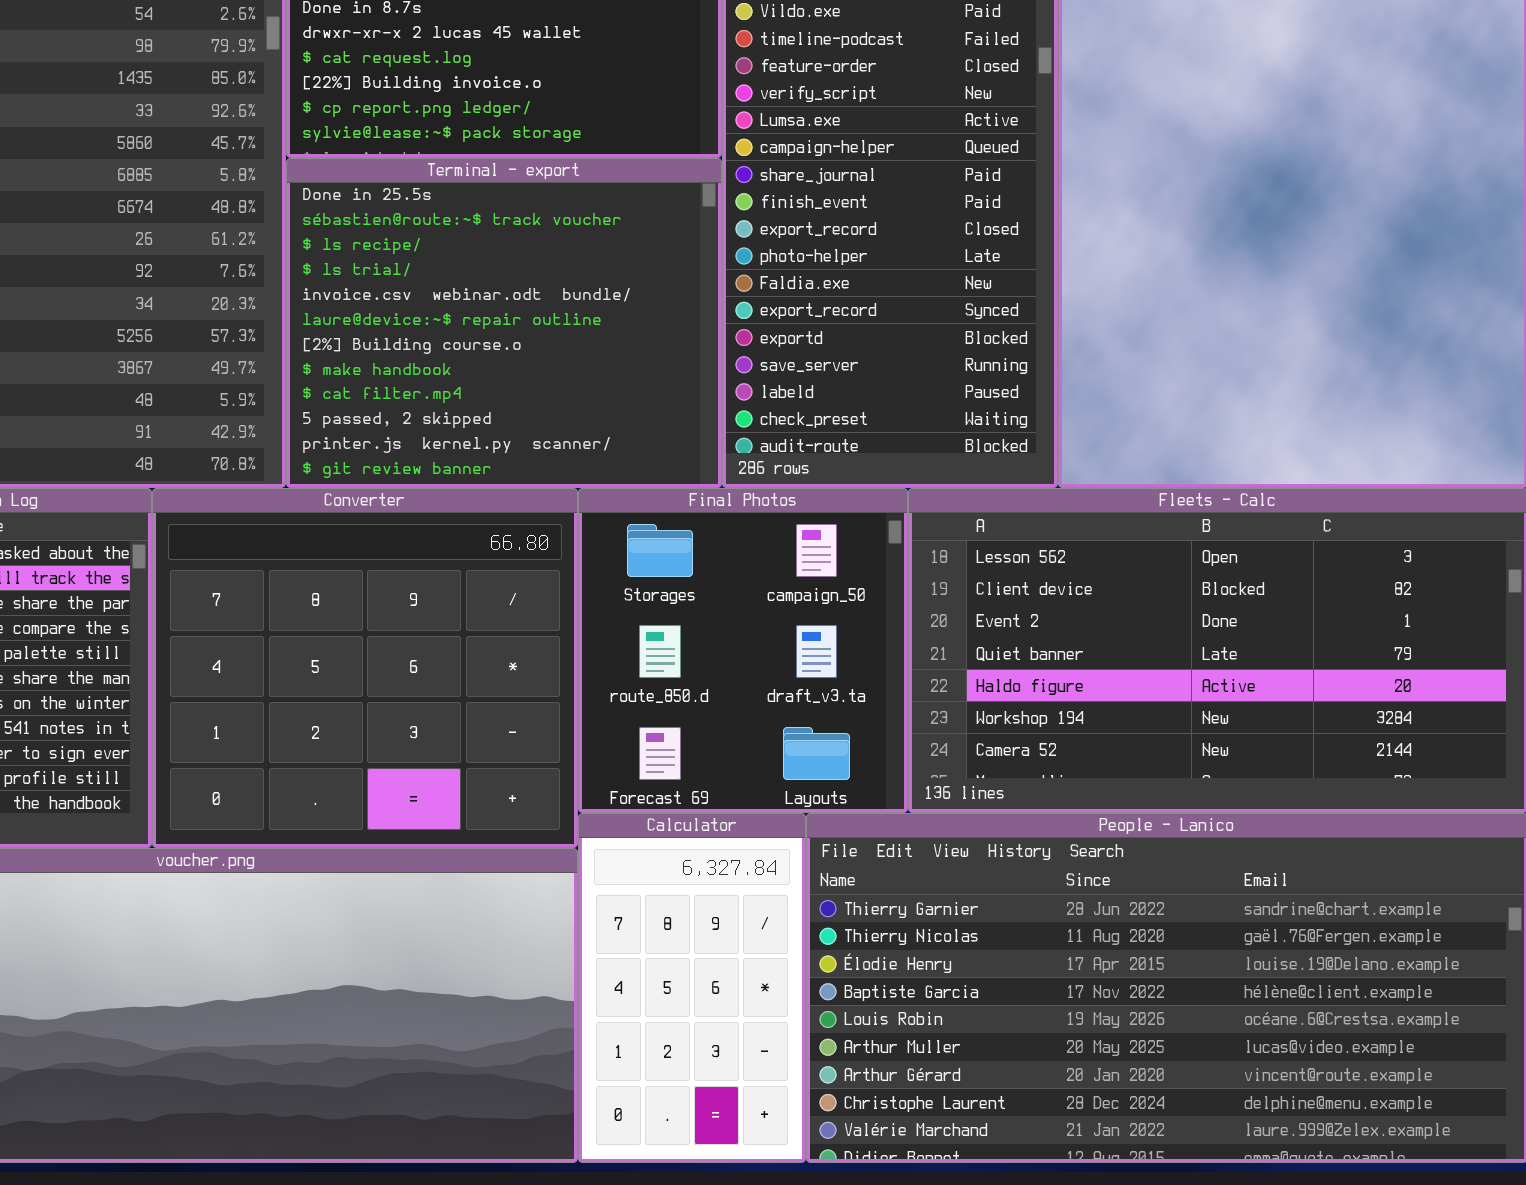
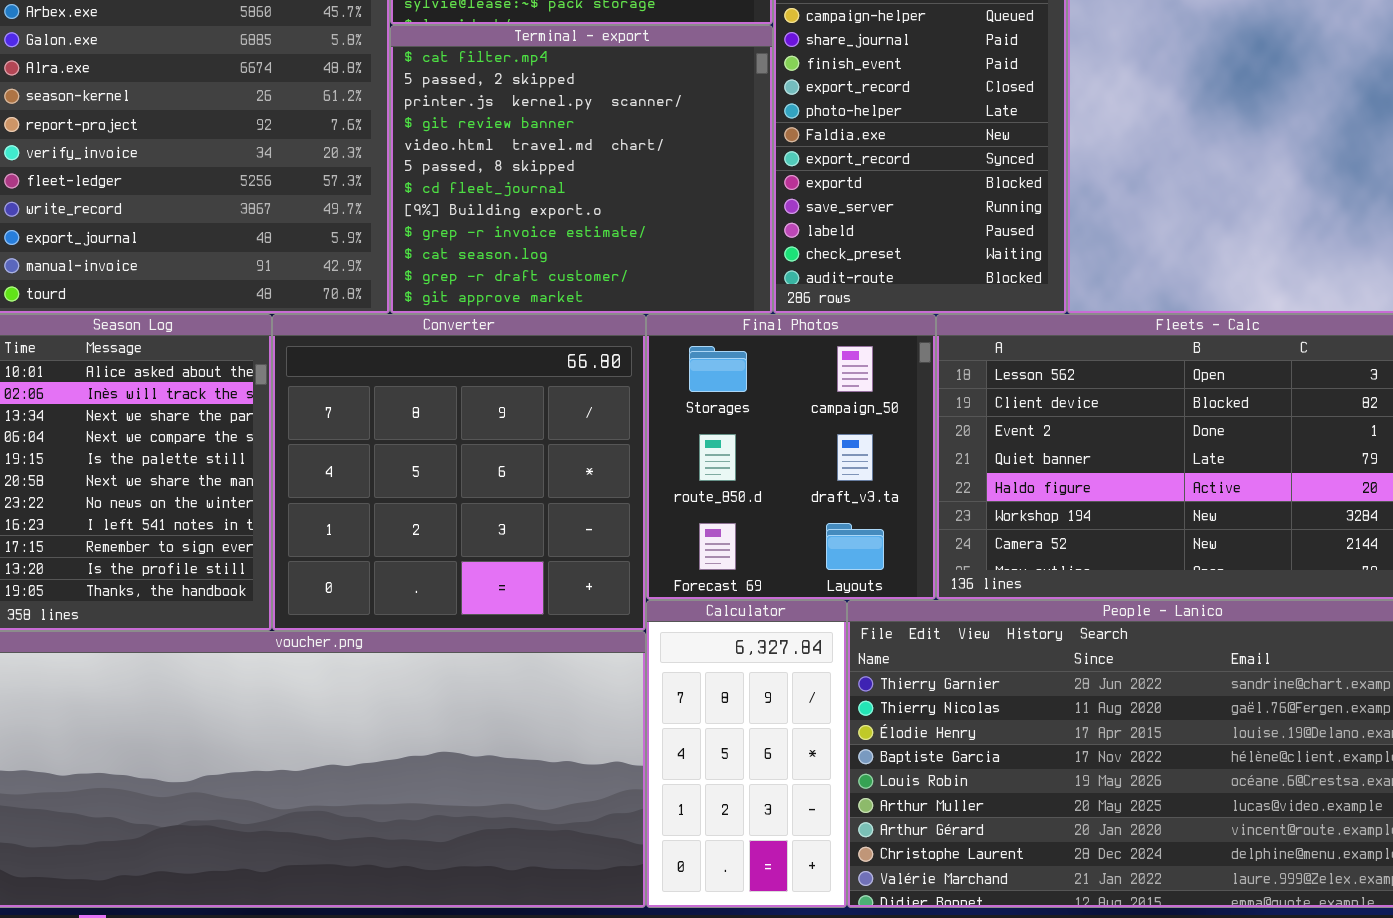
Terminal - export: [286,158,722,488] -> [390,25,773,314], scrolled down 8 rows

